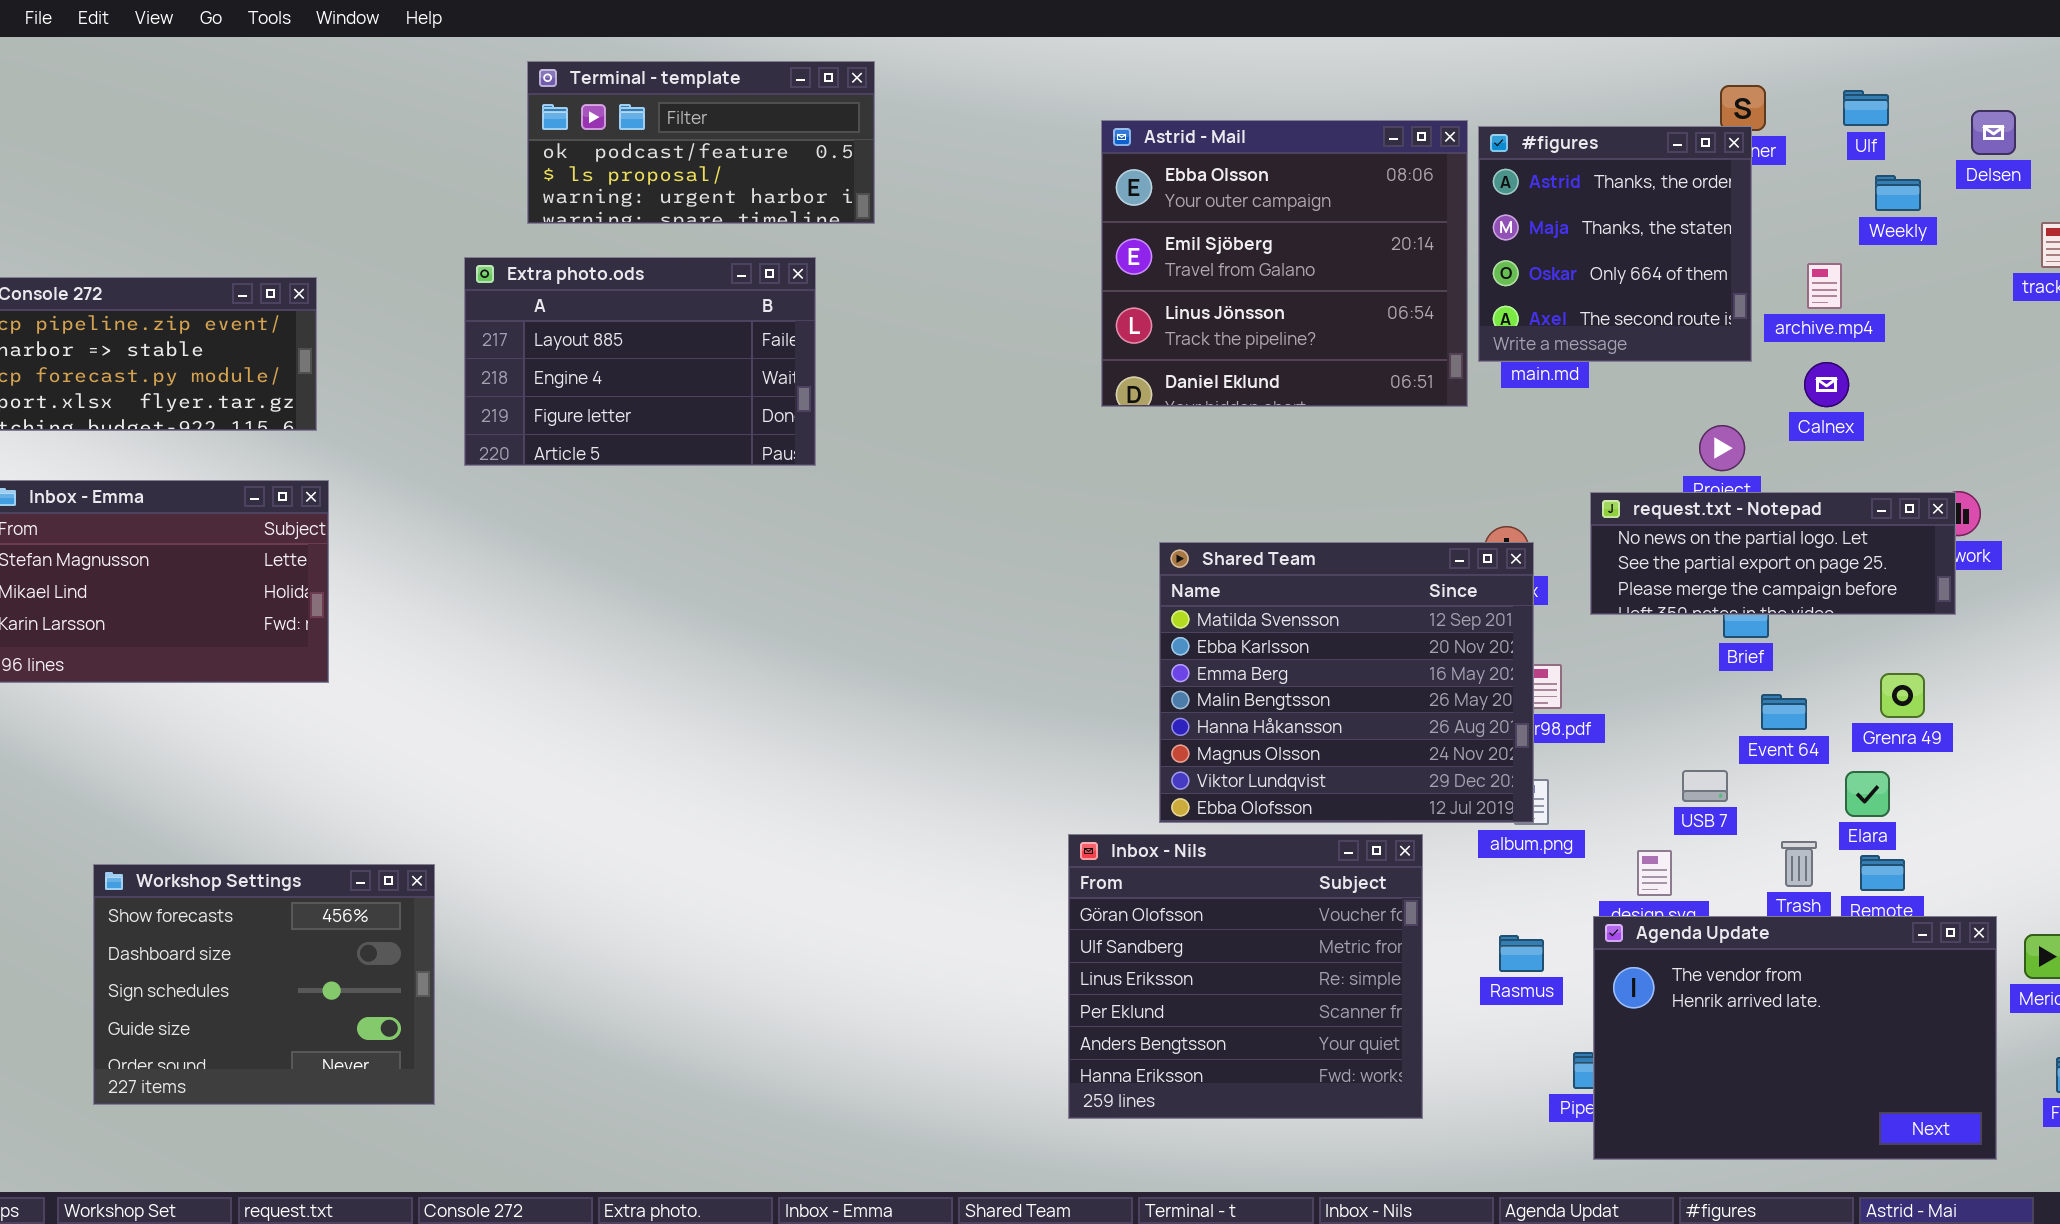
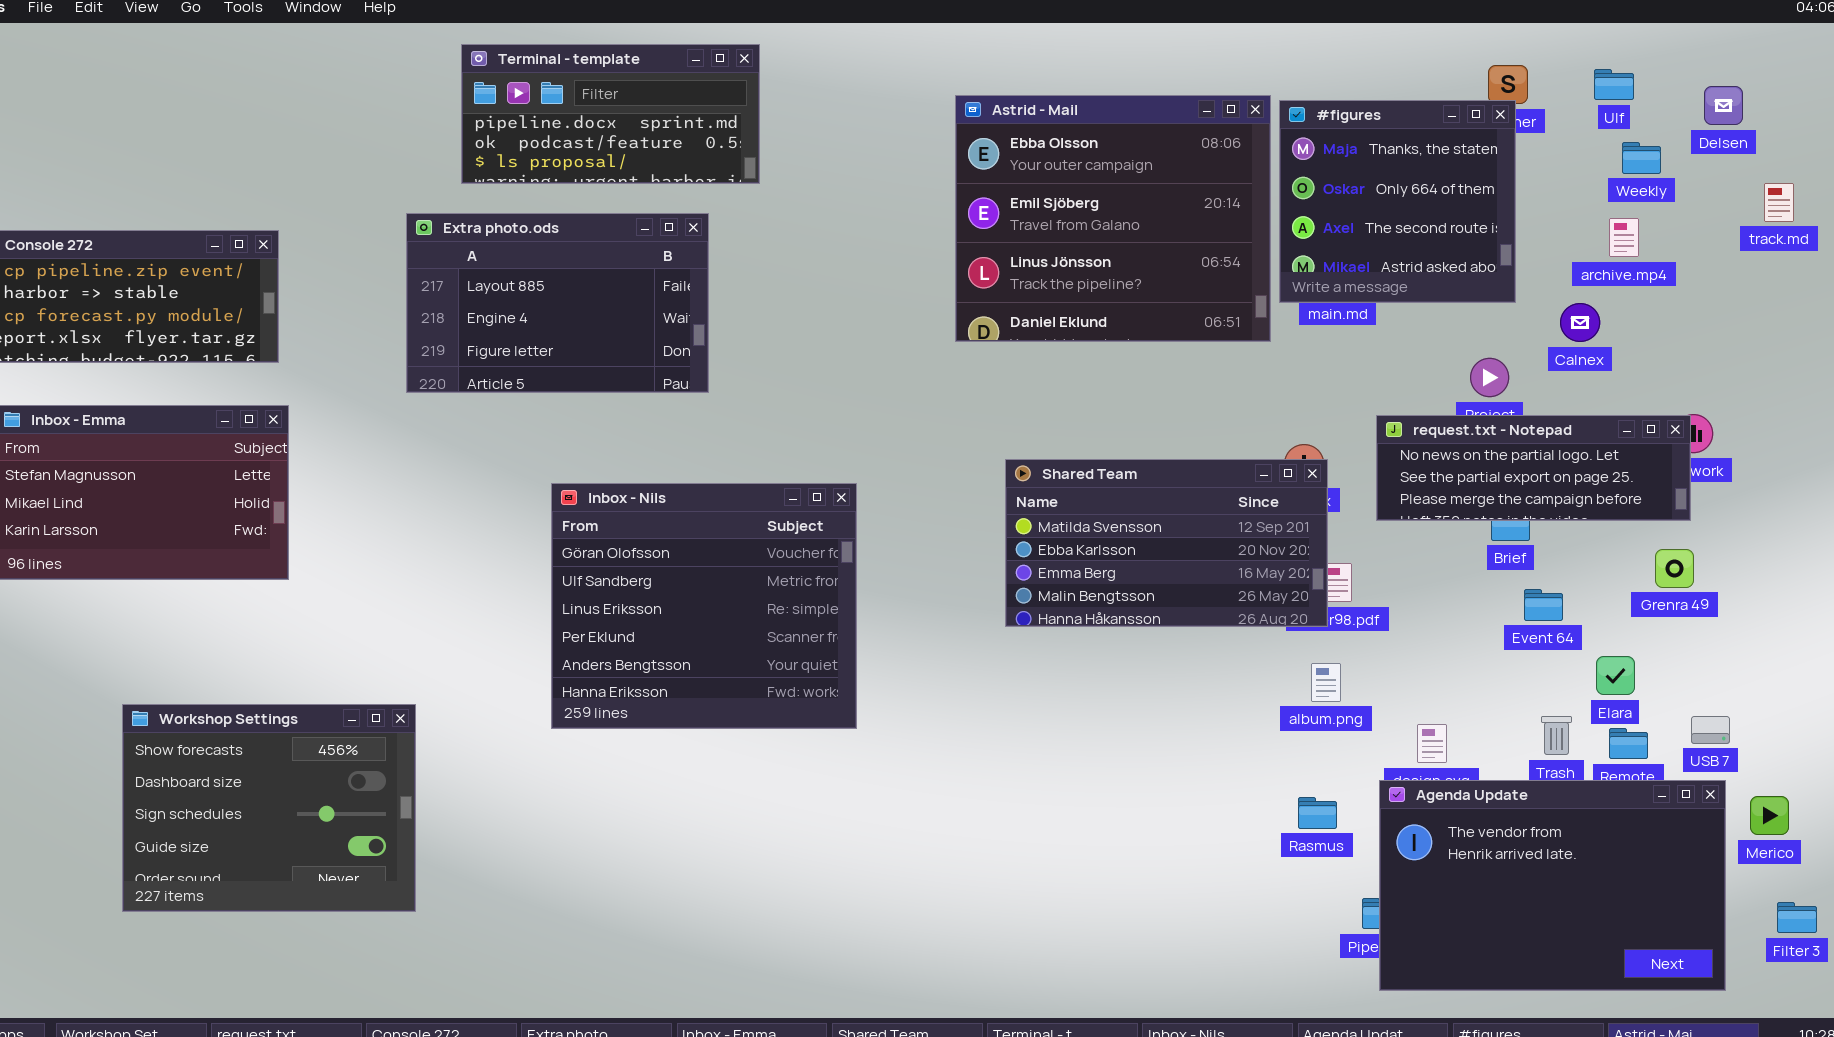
Terminal - template: [527,61,875,224] -> [461,44,760,184], scrolled up 1 row
#figures: [1478,126,1752,362] -> [1279,100,1516,303], scrolled down 1 row
archive.mp4: [1807,263,1842,309] -> [1609,218,1639,257], moved
Shared Team: [1159,542,1534,823] -> [1005,459,1328,627], resized
Grenra 49: [1880,673,1925,718] -> [1655,549,1694,588], moved
USB 7: [1682,770,1728,802] -> [1691,716,1730,744], moved
Inbox - Nils: [1068,834,1423,1119] -> [551,483,857,729], moved
Workshop Settings: [93,864,435,1105] -> [122,704,416,912], moved

